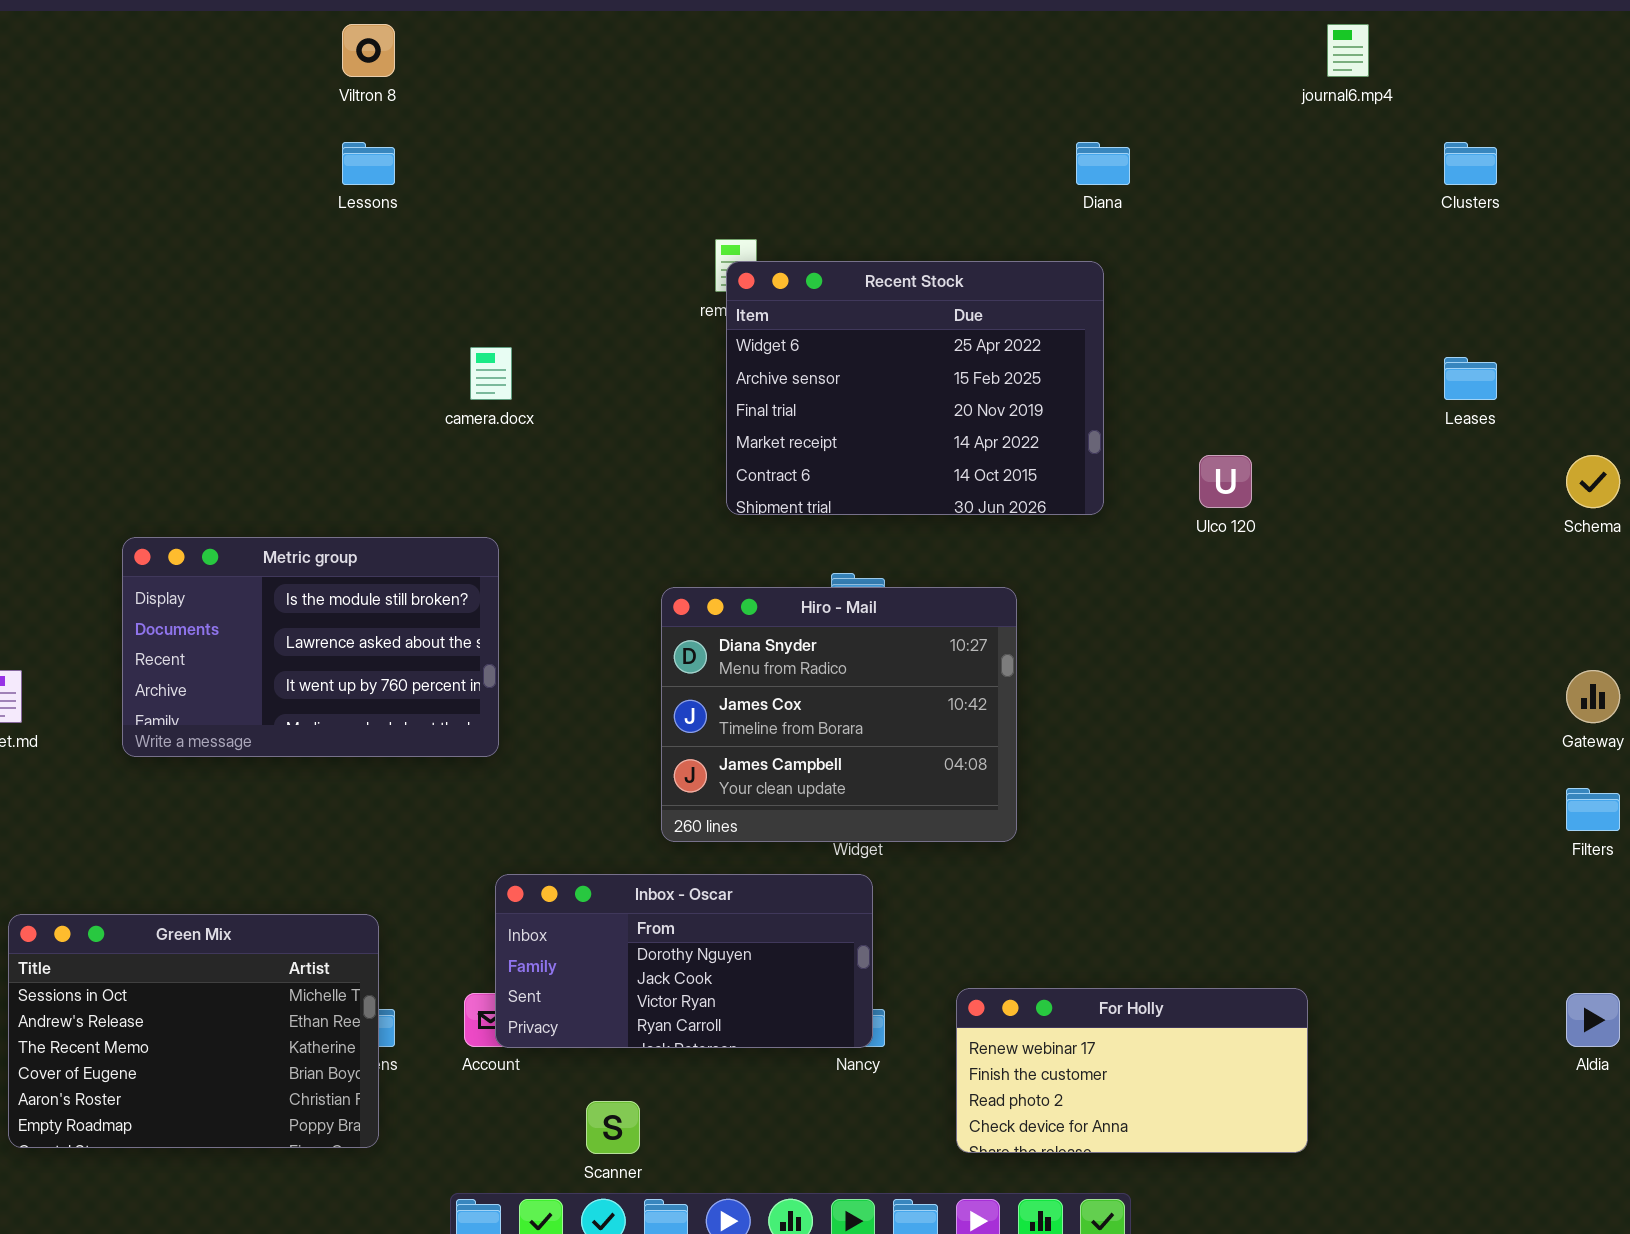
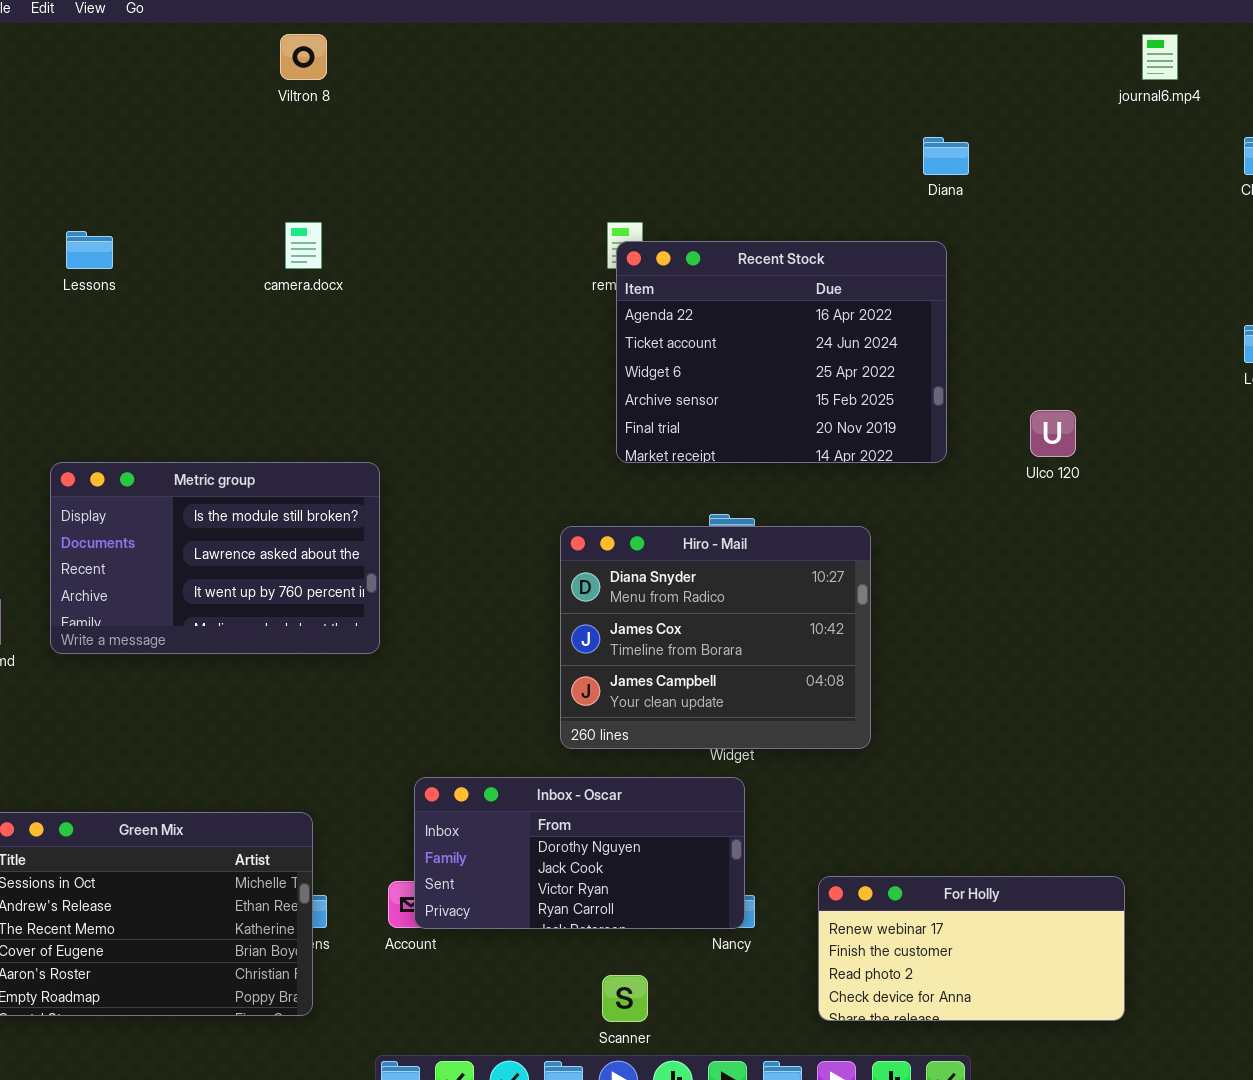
Lessons: [342,142,395,185] -> [66,231,113,269], moved
Recent Stock: [726,261,1104,515] -> [616,241,947,463], scrolled up 2 rows
camera.docx: [470,347,512,400] -> [285,222,322,269], moved
Metric group: [122,537,499,757] -> [50,462,380,654], moved
Scanner: [586,1101,640,1154] -> [602,975,648,1022], moved

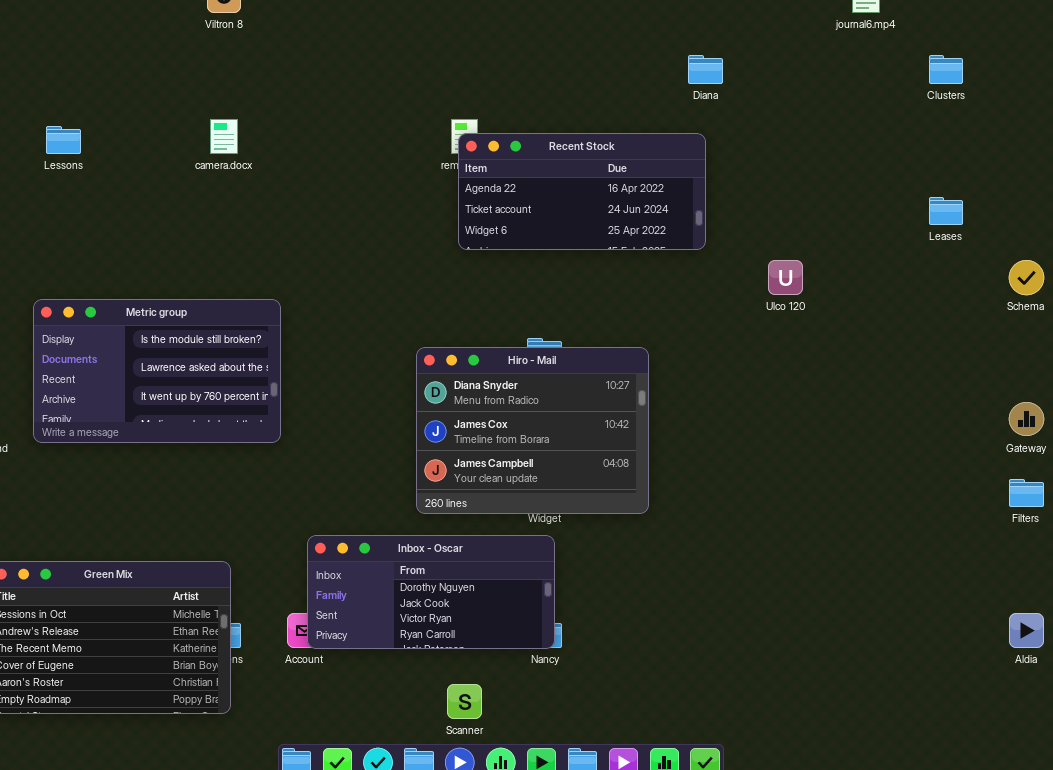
Recent Stock: [616,241,947,463] -> [458,133,706,250], resized
For Holly: [818,876,1125,1021] -> none, closed

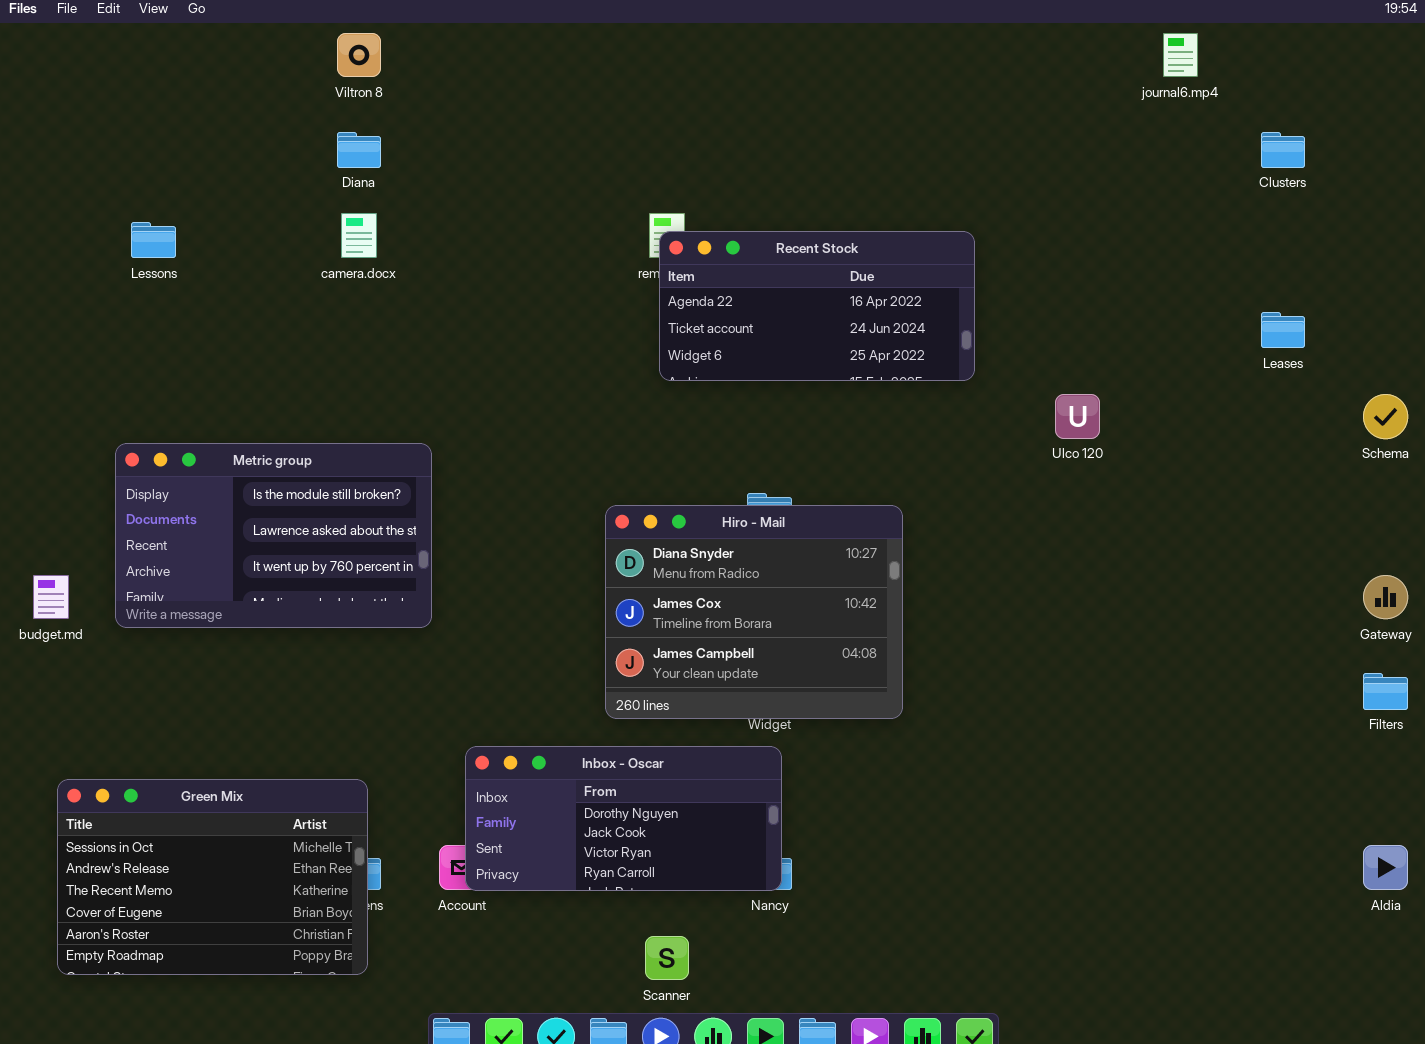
Diana: [688,55,723,84] -> [337,132,381,168], moved

